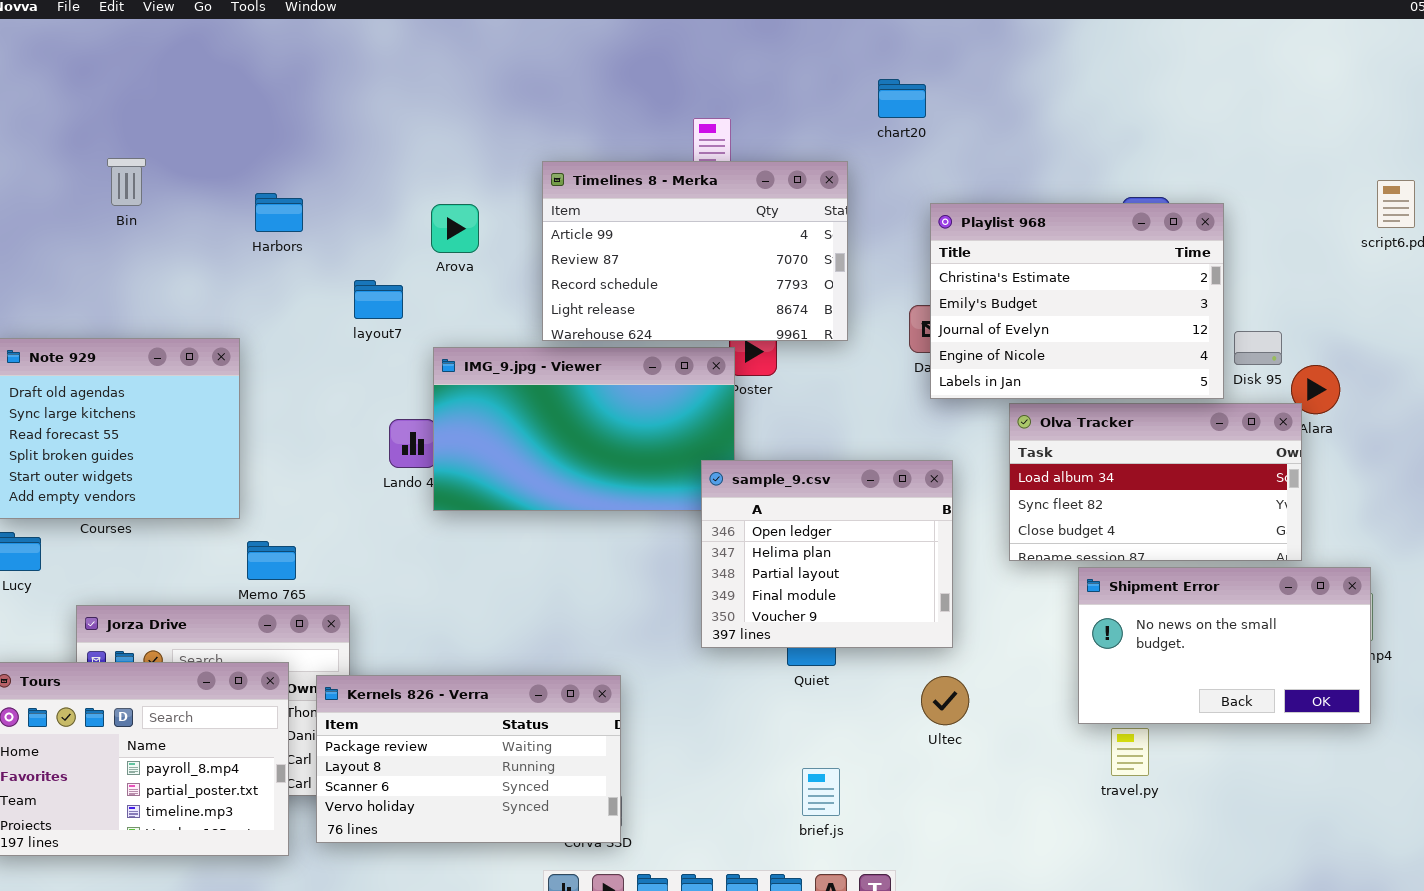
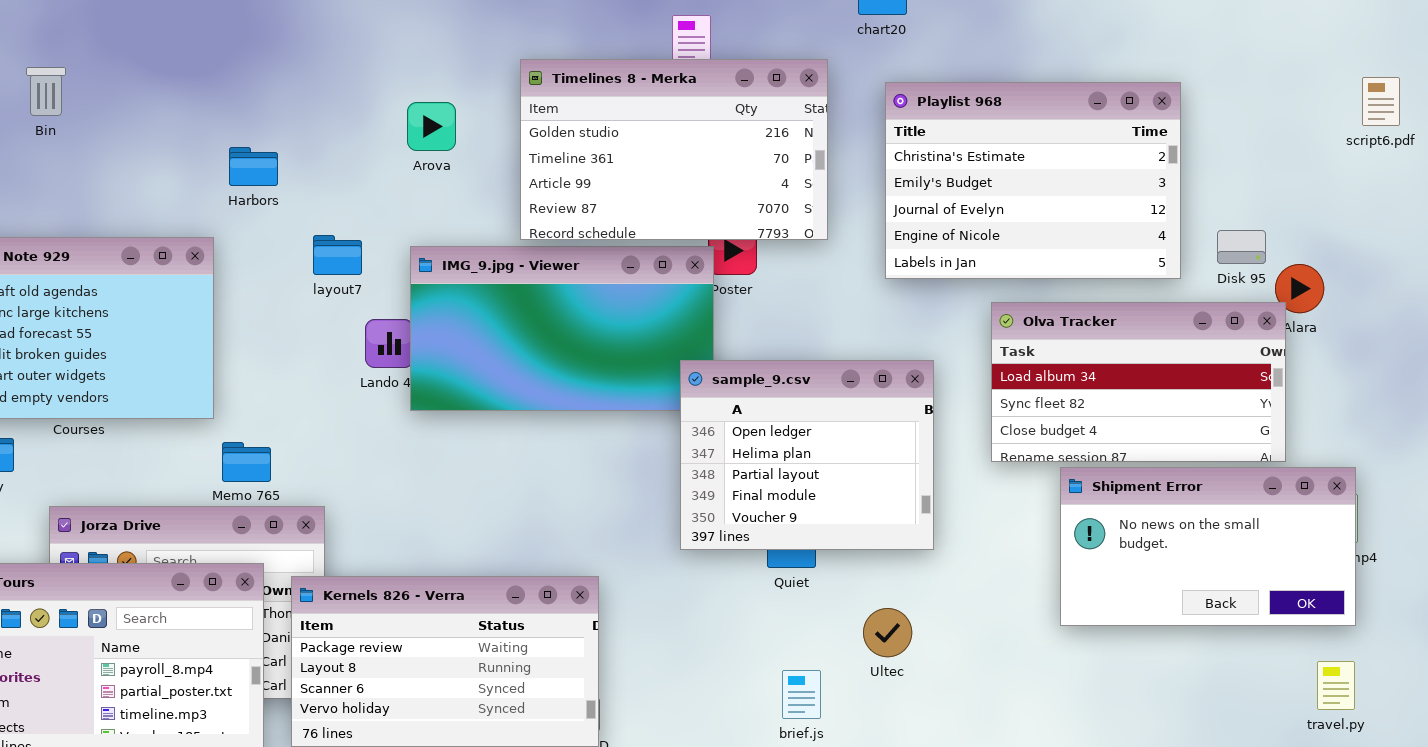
Bin: [107,158,146,206] -> [26,67,66,116], moved
Timelines 8 - Merka: [542,161,848,341] -> [520,59,828,240], scrolled up 2 rows
Harbors: [255,193,303,232] -> [229,147,278,186], moved
Playlist 968: [930,203,1224,399] -> [885,82,1181,279], moved
layout7: [354,280,403,319] -> [313,235,362,275], moved
Ultec: [921,676,969,725] -> [863,608,912,657], moved
travel.py: [1111,728,1149,776] -> [1317,661,1355,710], moved

